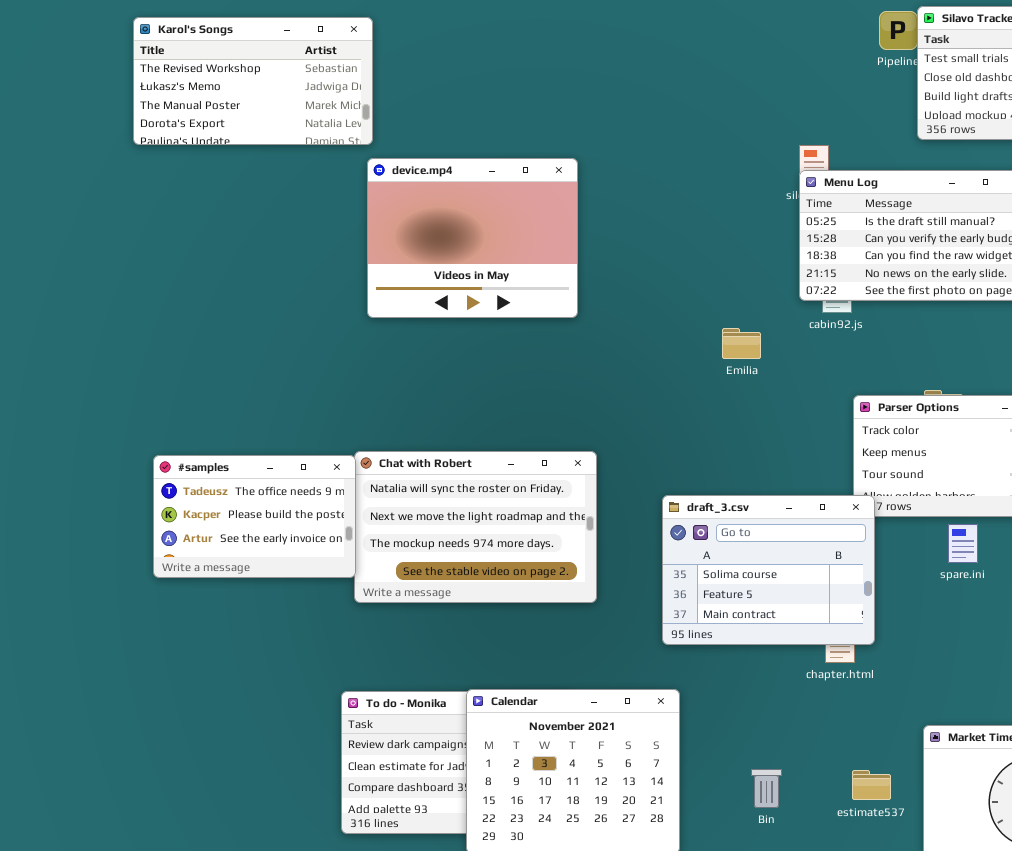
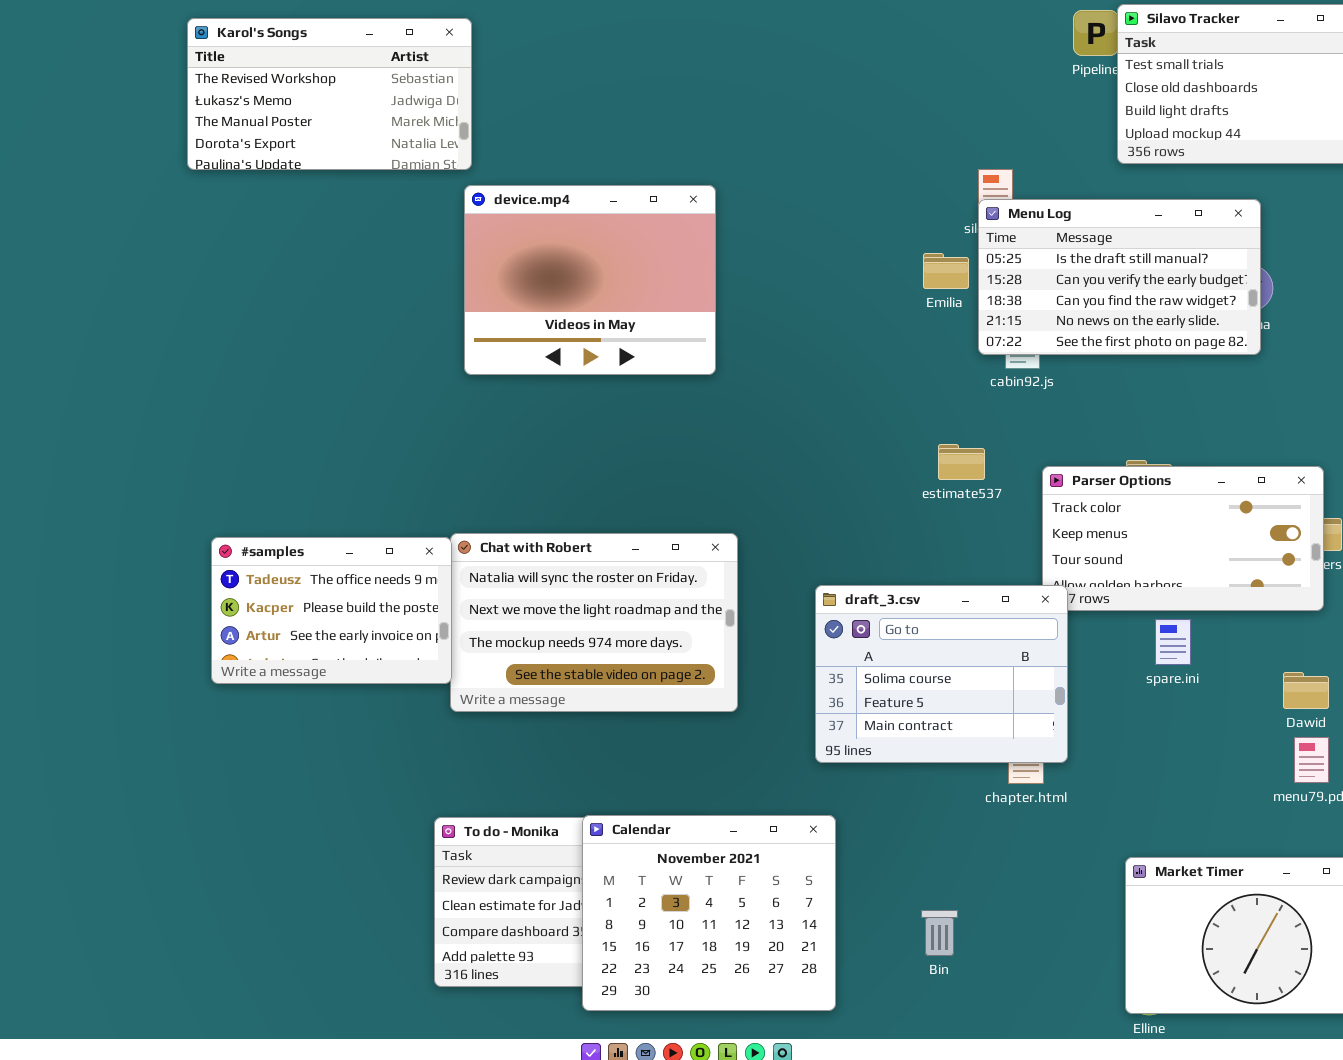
Emilia: [722,328,761,359] -> [923,253,969,289], moved
estimate537: [852,770,891,800] -> [938,444,985,480], moved

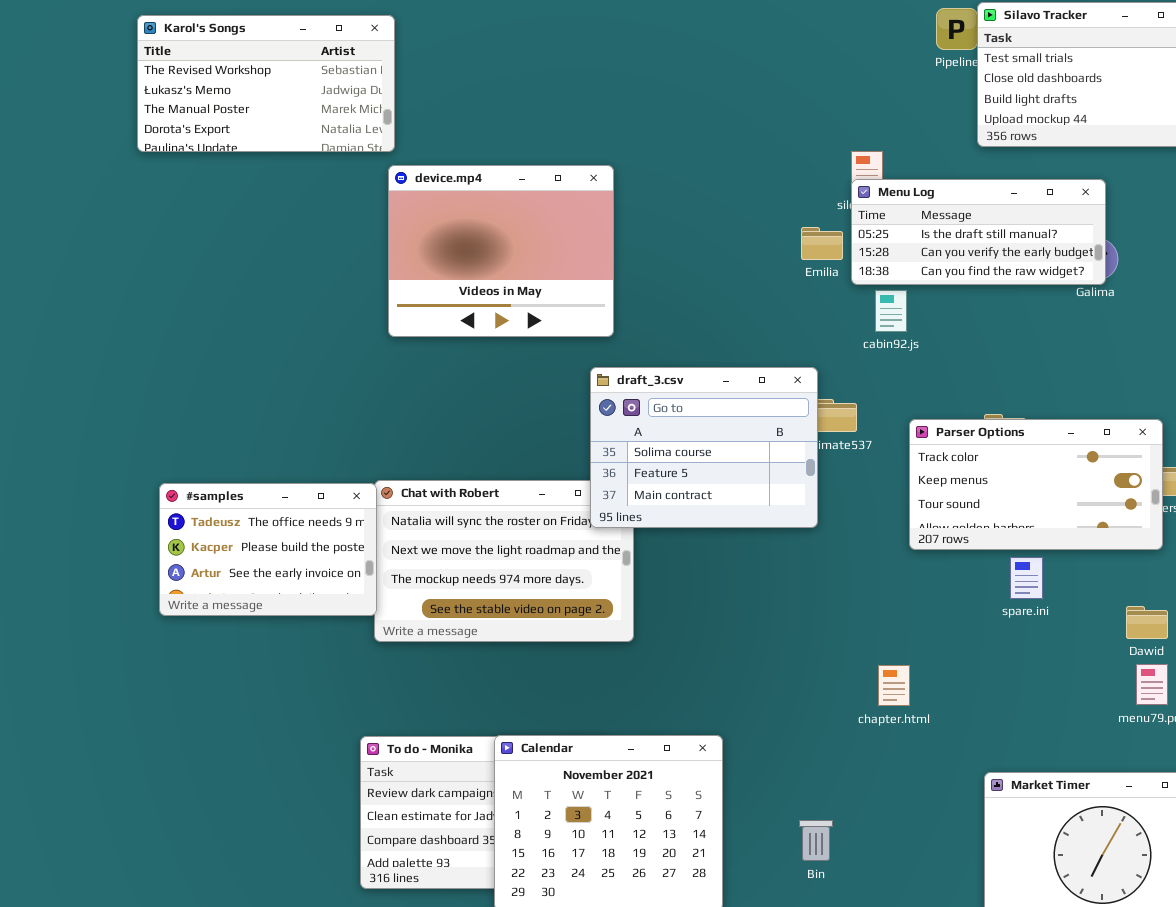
Menu Log: [978,199,1261,355] -> [851,179,1106,285], resized
draft_3.csv: [815,585,1068,763] -> [590,367,818,528], moved

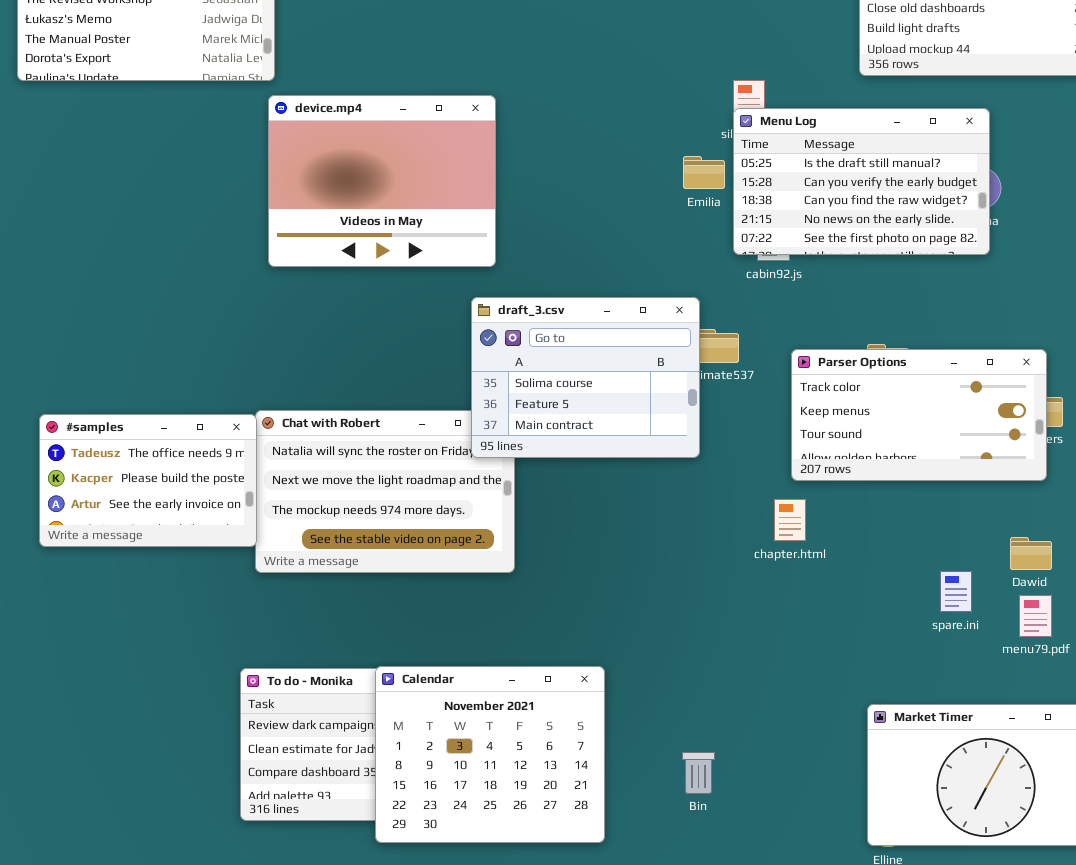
Menu Log: [851,179,1106,285] -> [733,108,990,255], resized
spare.ini: [1010,557,1043,599] -> [940,571,972,612], moved
chapter.html: [878,665,910,706] -> [774,499,806,541], moved

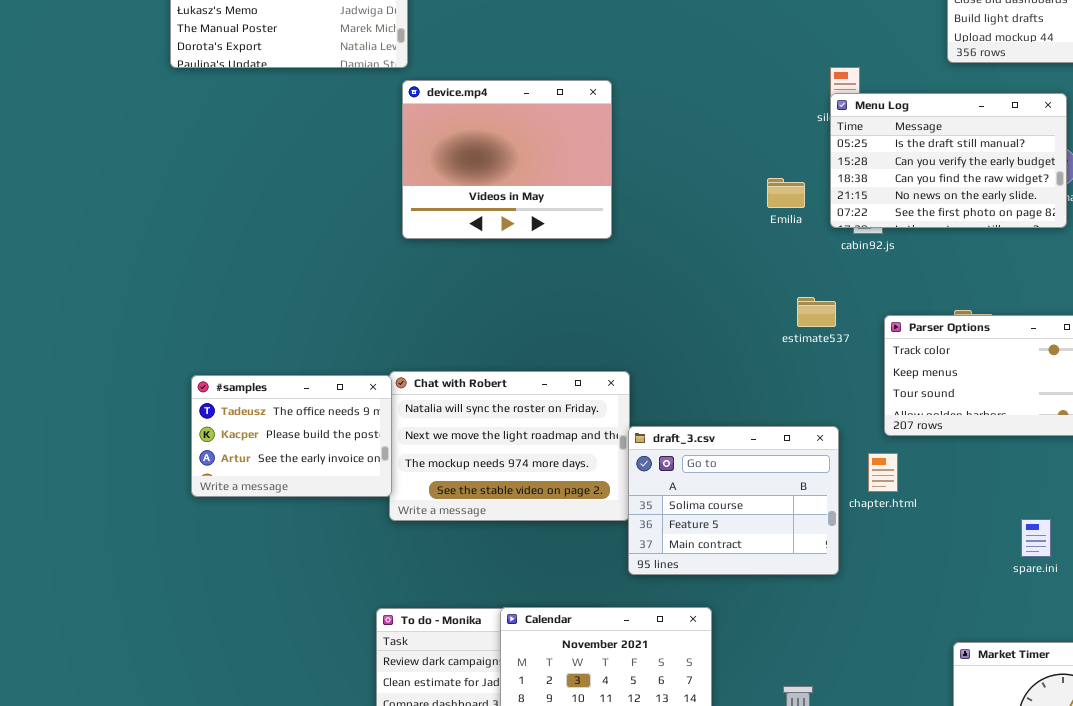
Emilia: [683,156,725,189] -> [767,178,805,208], moved
draft_3.csv: [471,297,700,458] -> [628,426,839,575], moved

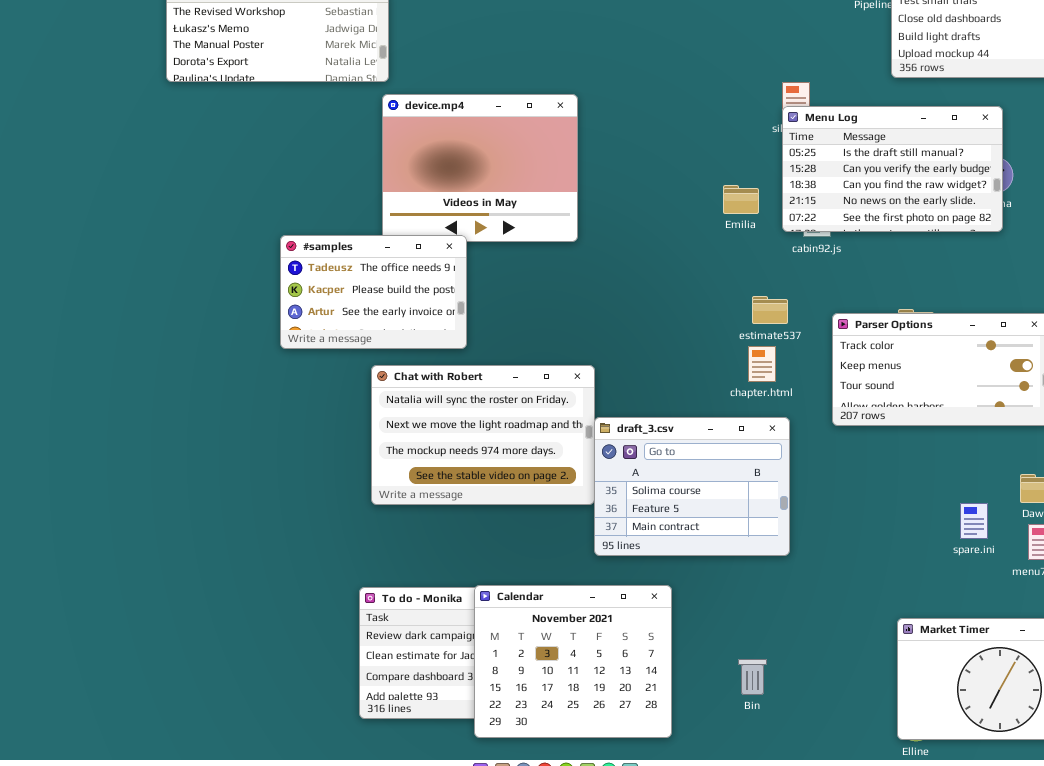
#samples: [191,375,392,497] -> [280,235,467,349], moved
chapter.html: [868,453,898,492] -> [748,346,776,382], moved

